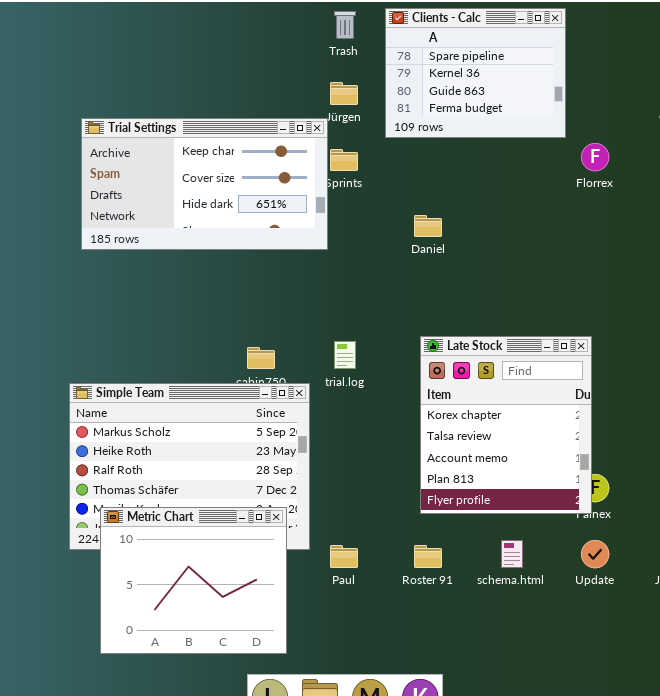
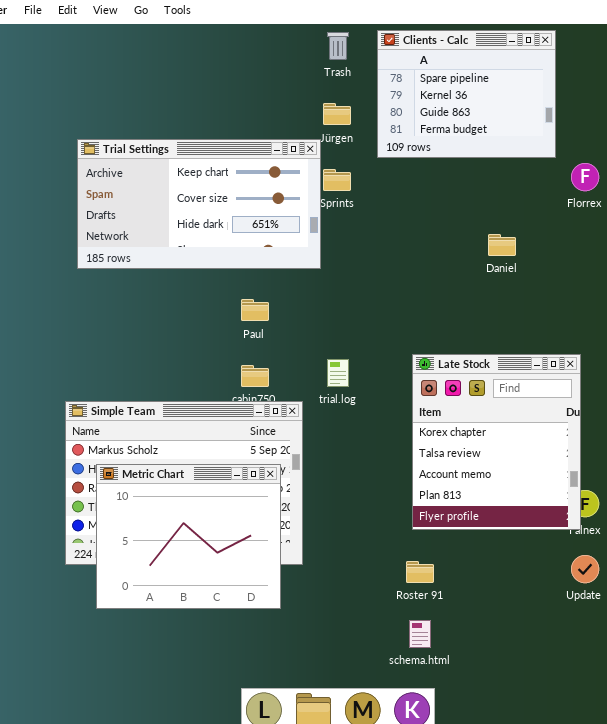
Daniel: [414,215,442,237] -> [488,234,516,256], moved
Metric Chart: [100,507,287,654] -> [96,464,281,609], moved
schema.html: [501,540,523,568] -> [409,620,431,648], moved
Paul: [330,545,358,568] -> [241,299,269,321], moved

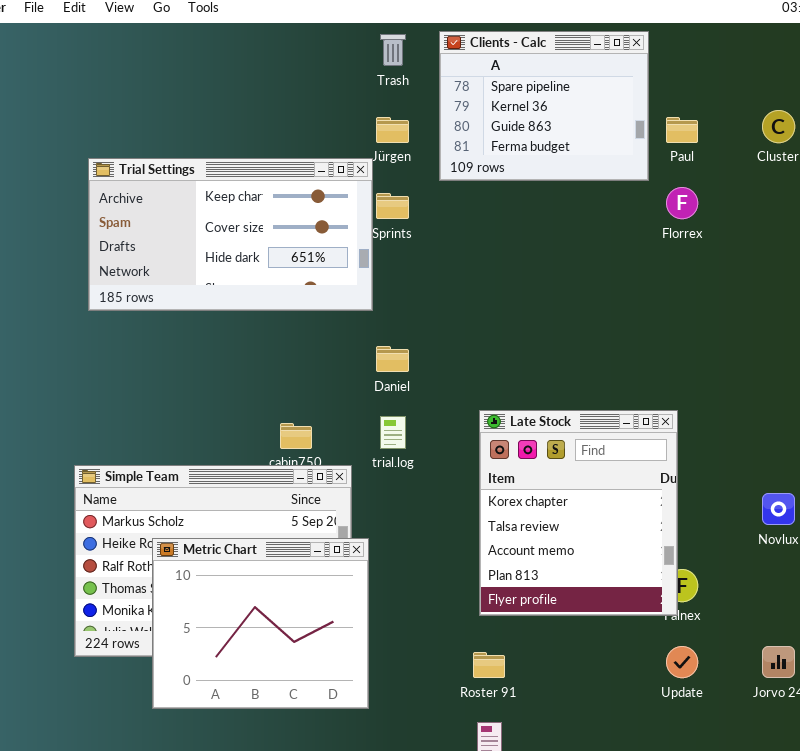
Daniel: [488,234,516,256] -> [376,346,409,372], moved
Paul: [241,299,269,321] -> [666,117,698,143], moved
Metric Chart: [96,464,281,609] -> [152,538,369,709], moved

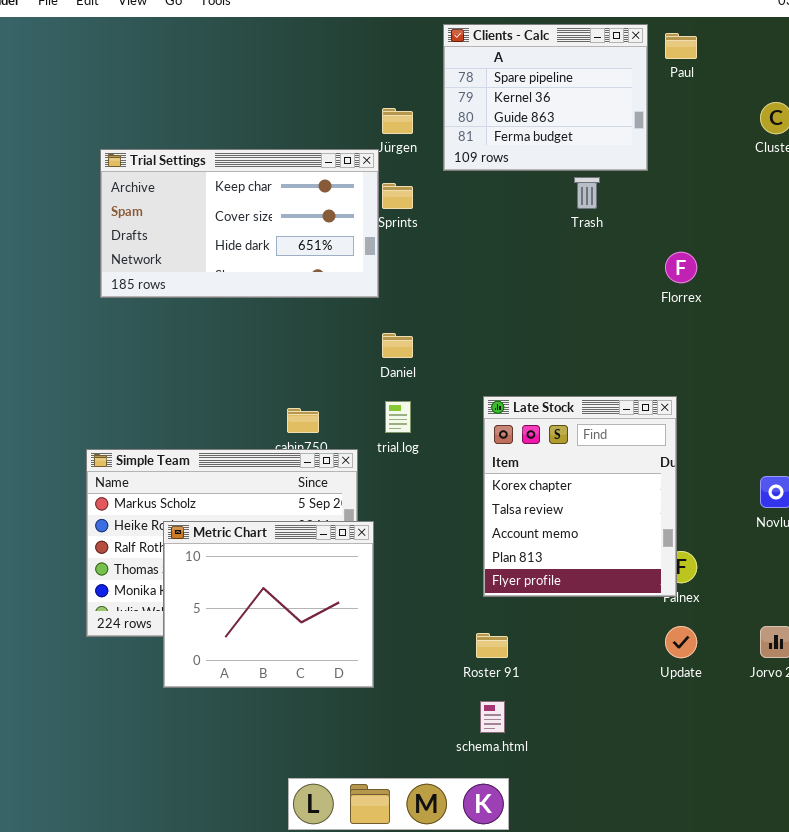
Trash: [380,34,406,66] -> [574,177,600,209], moved
Paul: [666,117,698,143] -> [665,33,697,59], moved
Florrex: [666,187,698,219] -> [665,252,697,283], moved

